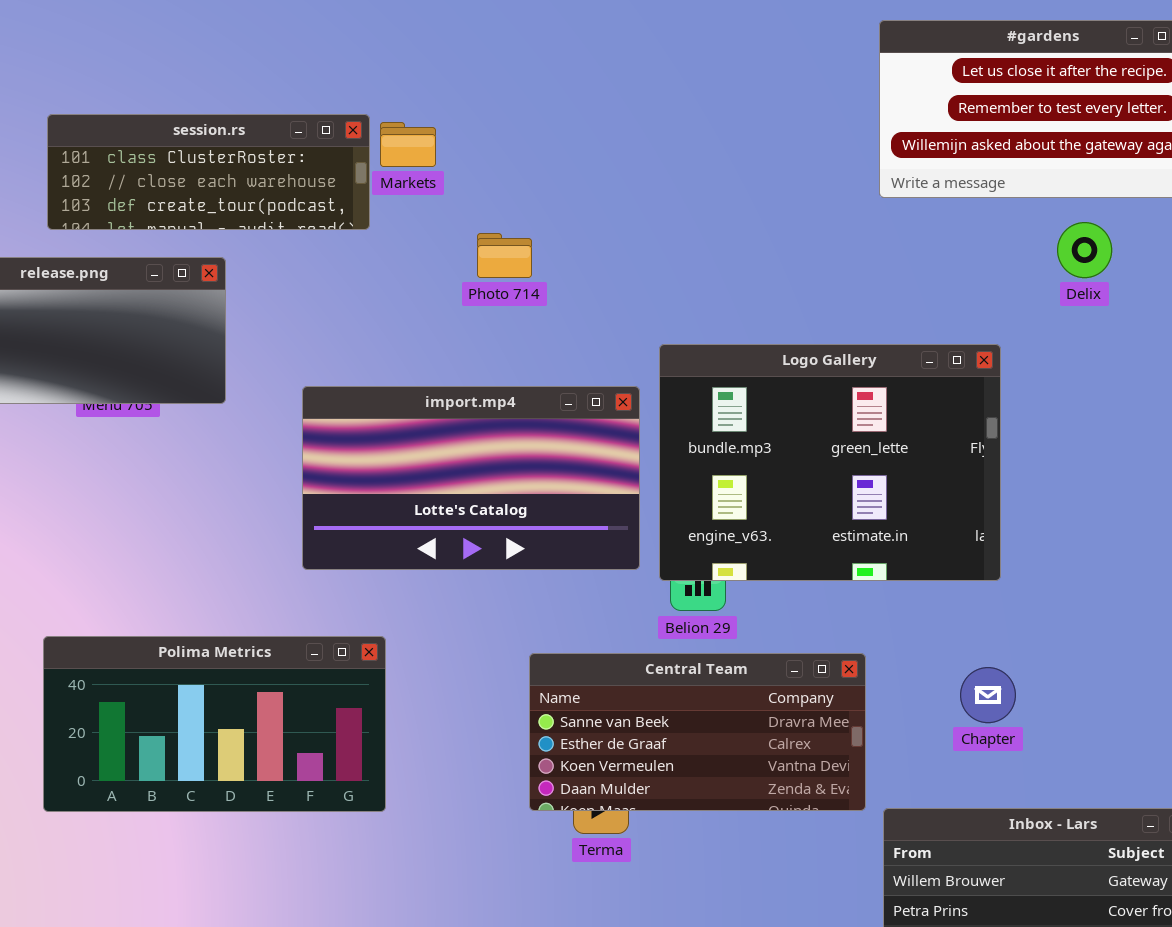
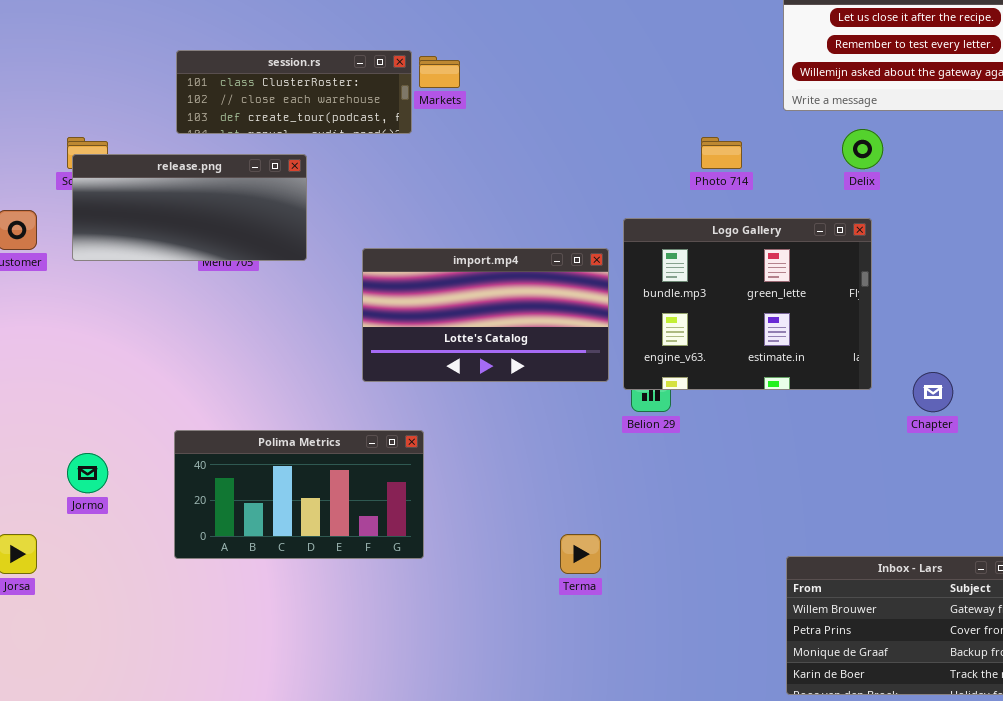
Delix: [1057,222,1112,278] -> [842,129,883,169], moved
Photo 714: [477,233,532,278] -> [701,137,742,169], moved
Central Team: [529,653,866,811] -> none, closed
Chapter: [960,667,1016,723] -> [913,372,953,412], moved

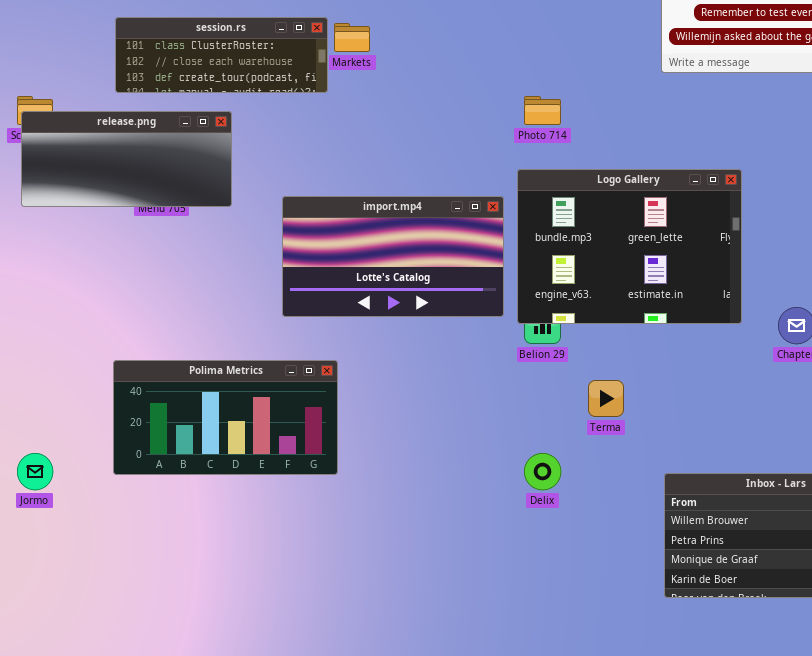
Delix: [842,129,883,169] -> [524,453,561,490], moved
Photo 714: [701,137,742,169] -> [524,96,561,125], moved
Jormo: [67,453,108,493] -> [17,453,53,490], moved
Terma: [560,534,601,574] -> [588,380,624,417], moved

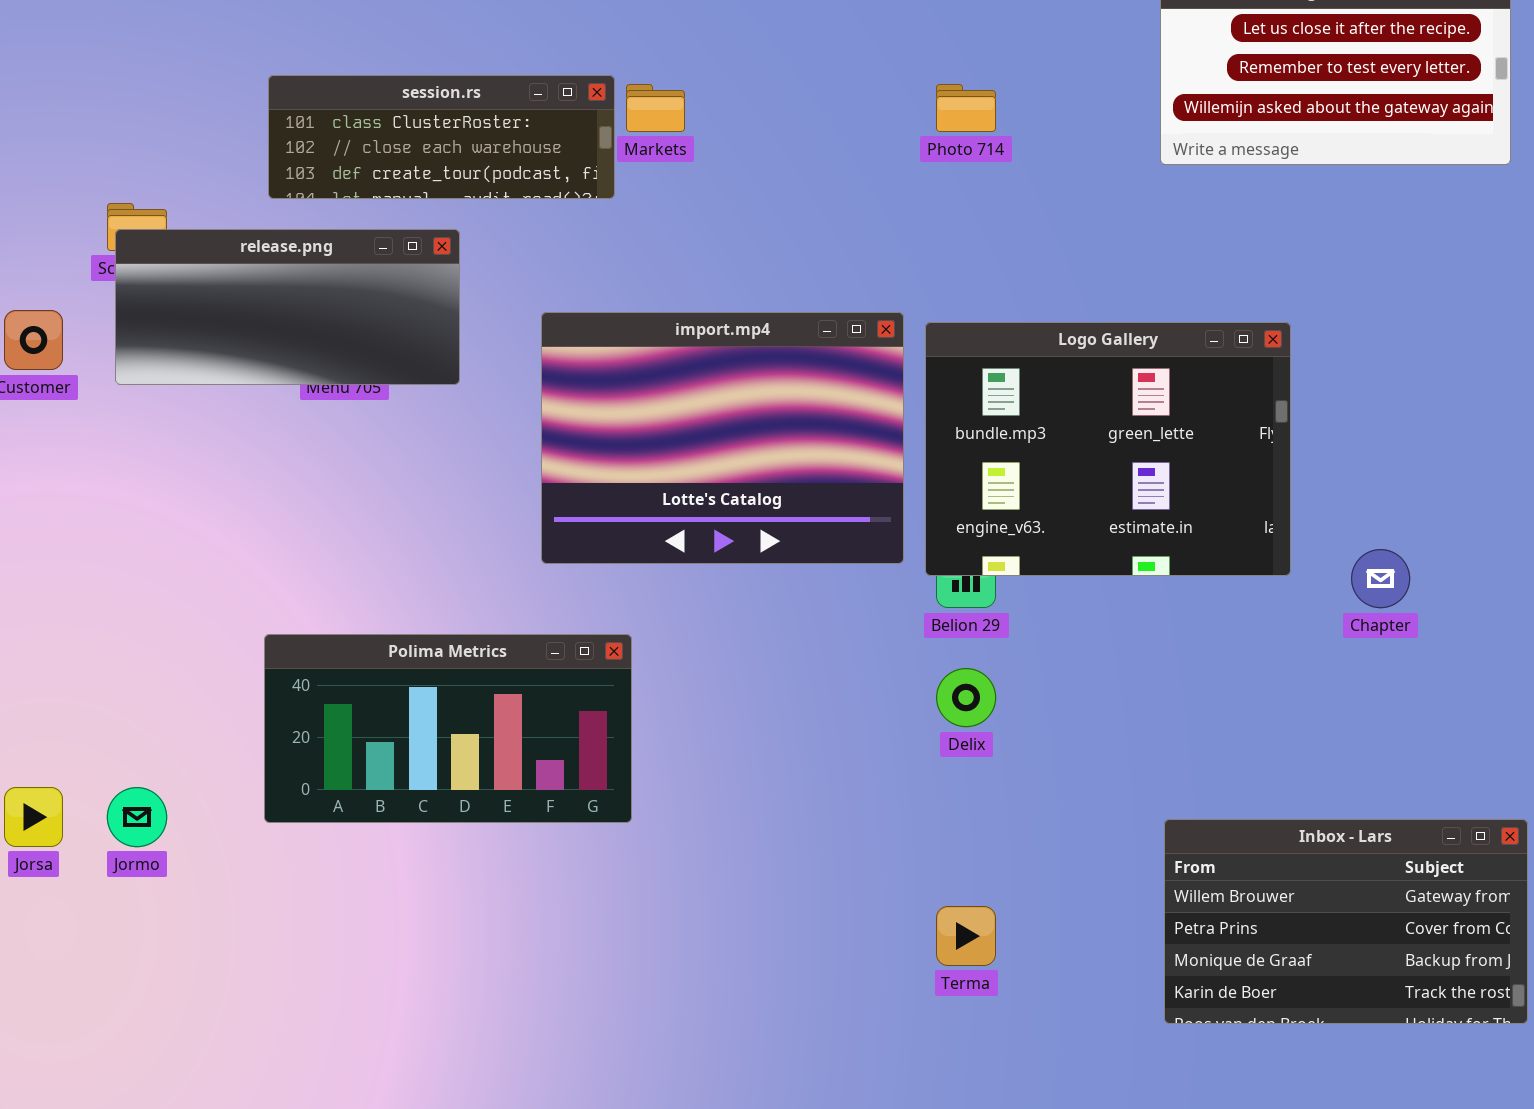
Photo 714: [524,96,561,125] -> [936,84,996,132], moved
import.mp4: [282,196,504,317] -> [541,312,904,564], resized
Terma: [588,380,624,417] -> [936,906,996,966], moved
Delix: [524,453,561,490] -> [936,668,996,727], moved

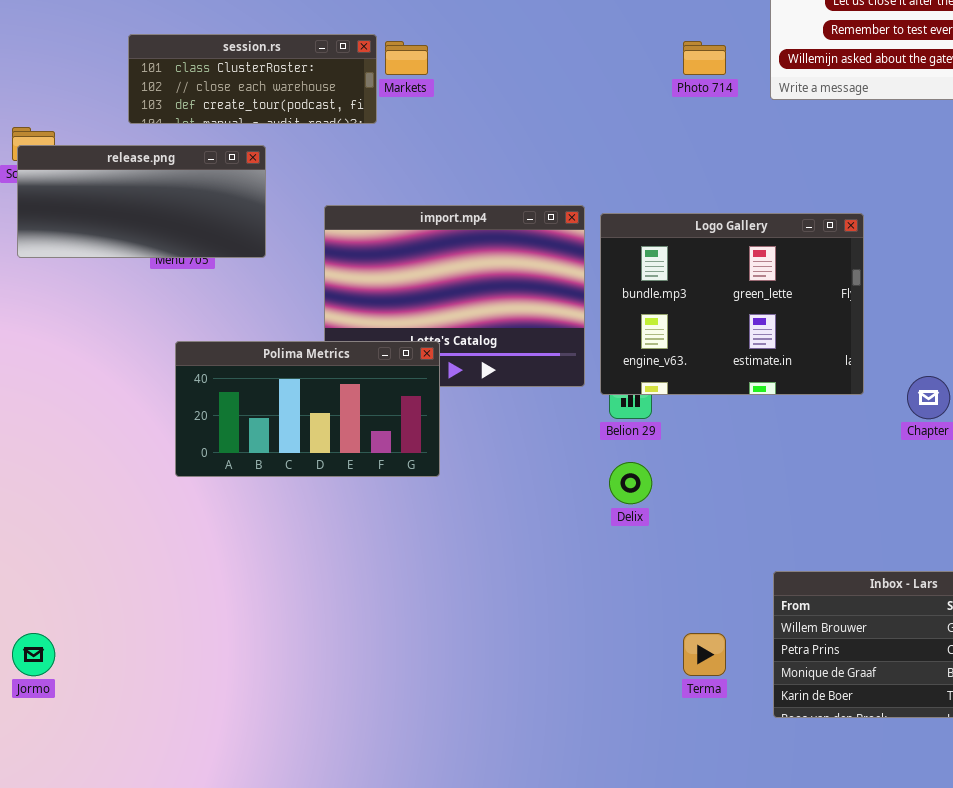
Photo 714: [936,84,996,132] -> [683,41,726,75], moved
Polima Metrics: [264,634,632,823] -> [175,341,440,477], moved
Jormo: [107,787,167,847] -> [12,633,55,676], moved
Terma: [936,906,996,966] -> [683,633,726,676], moved

